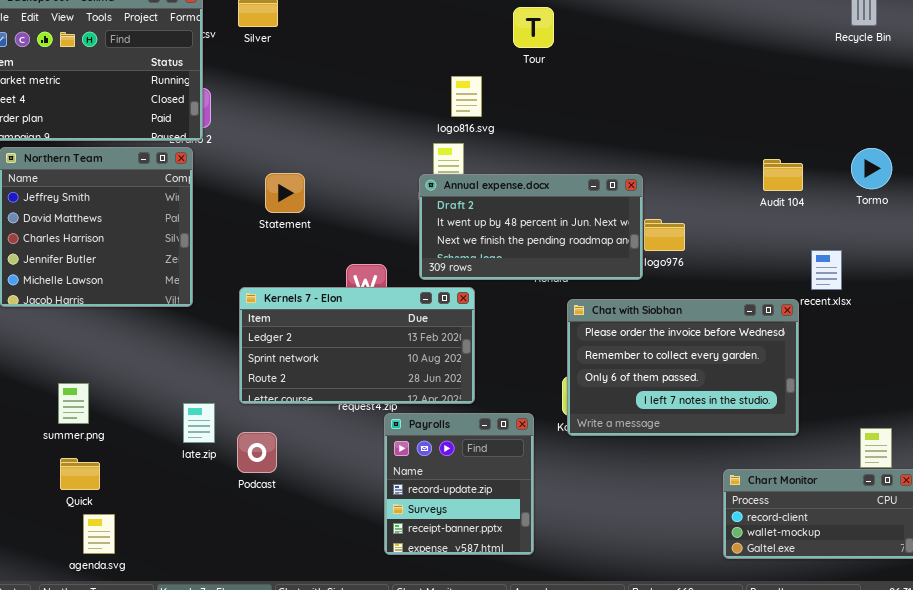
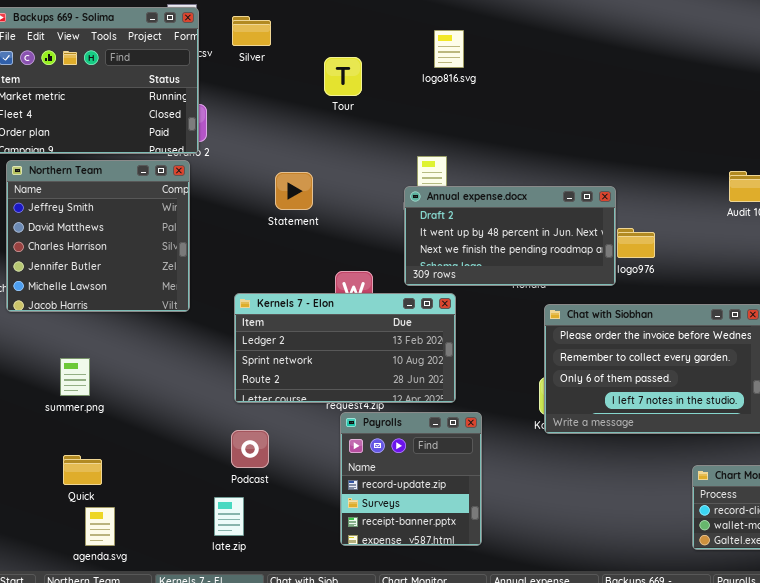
Tour: [513,7,554,48] -> [324,57,362,96], moved
logo816.svg: [451,76,482,117] -> [434,30,464,68], moved
Statement: [265,173,305,213] -> [275,172,313,210], moved
summer.png: [58,383,89,424] -> [60,358,90,396], moved
late.zip: [183,403,215,443] -> [214,497,244,536], moved
Payrolls: [384,413,534,555] -> [340,412,482,546], moved

